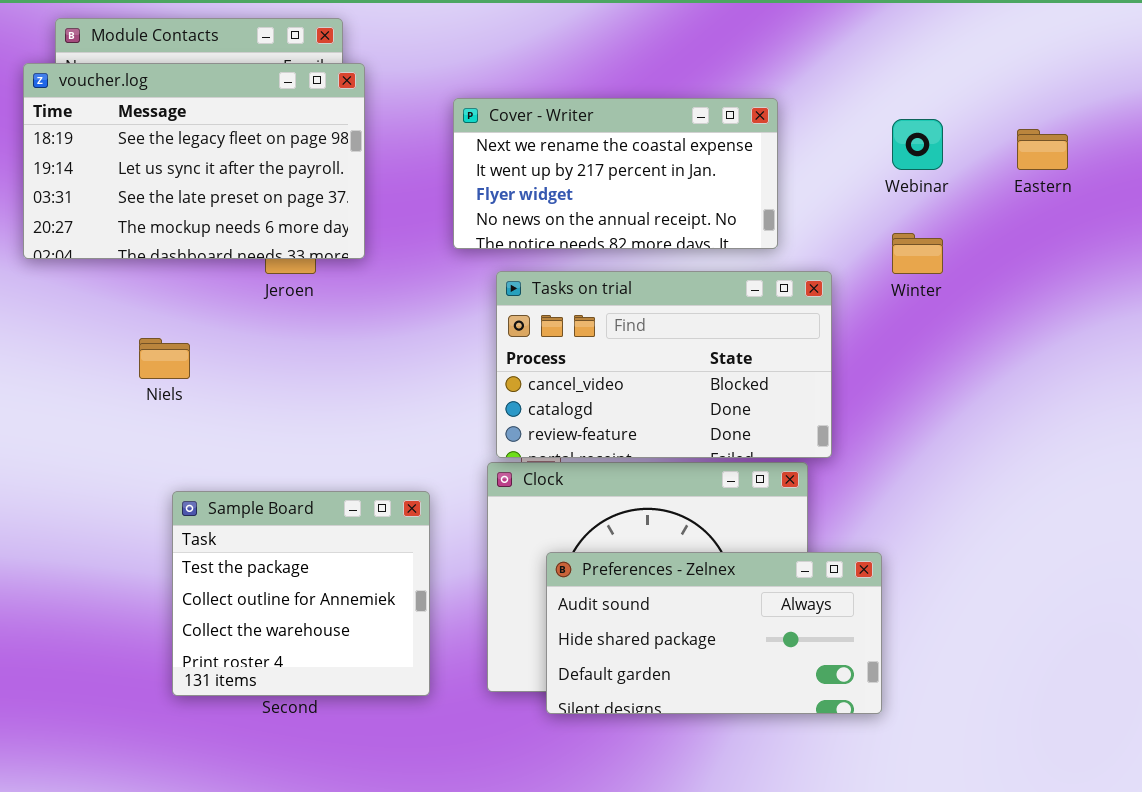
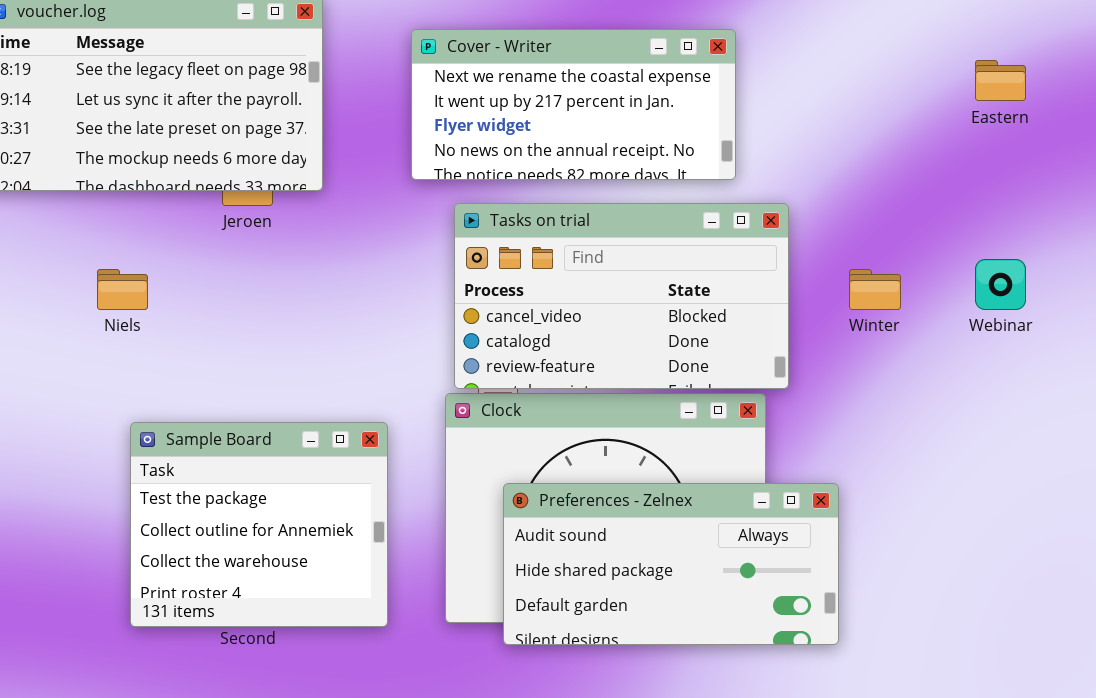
Webinar: [892,119,943,170] -> [975,259,1026,310], moved
Winter: [892,233,943,274] -> [849,269,901,310], moved

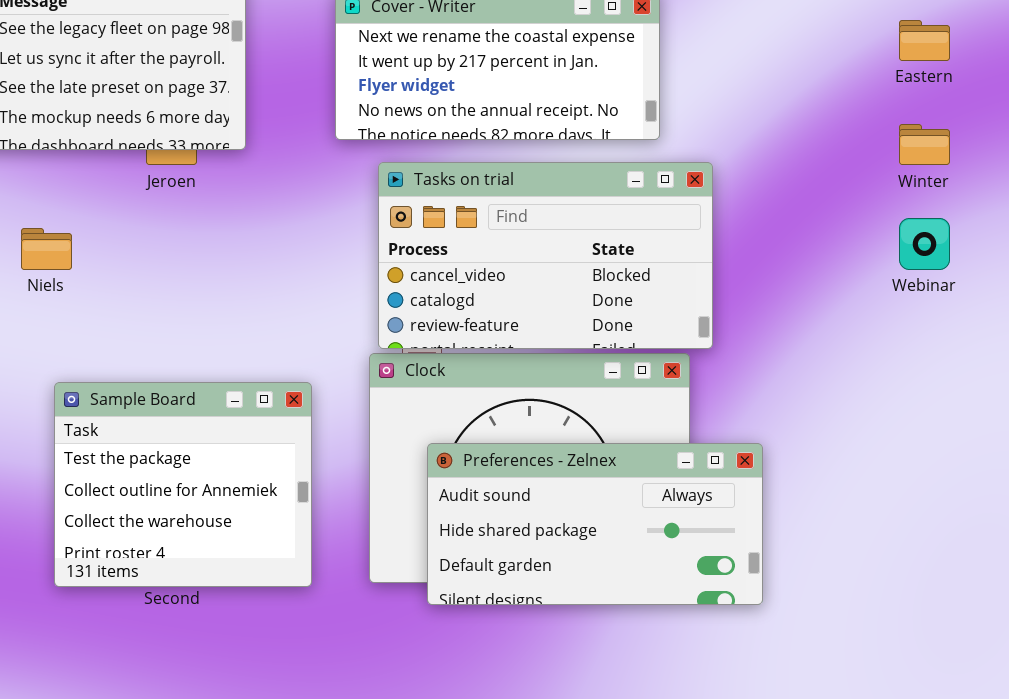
Winter: [849,269,901,310] -> [899,124,950,165], moved

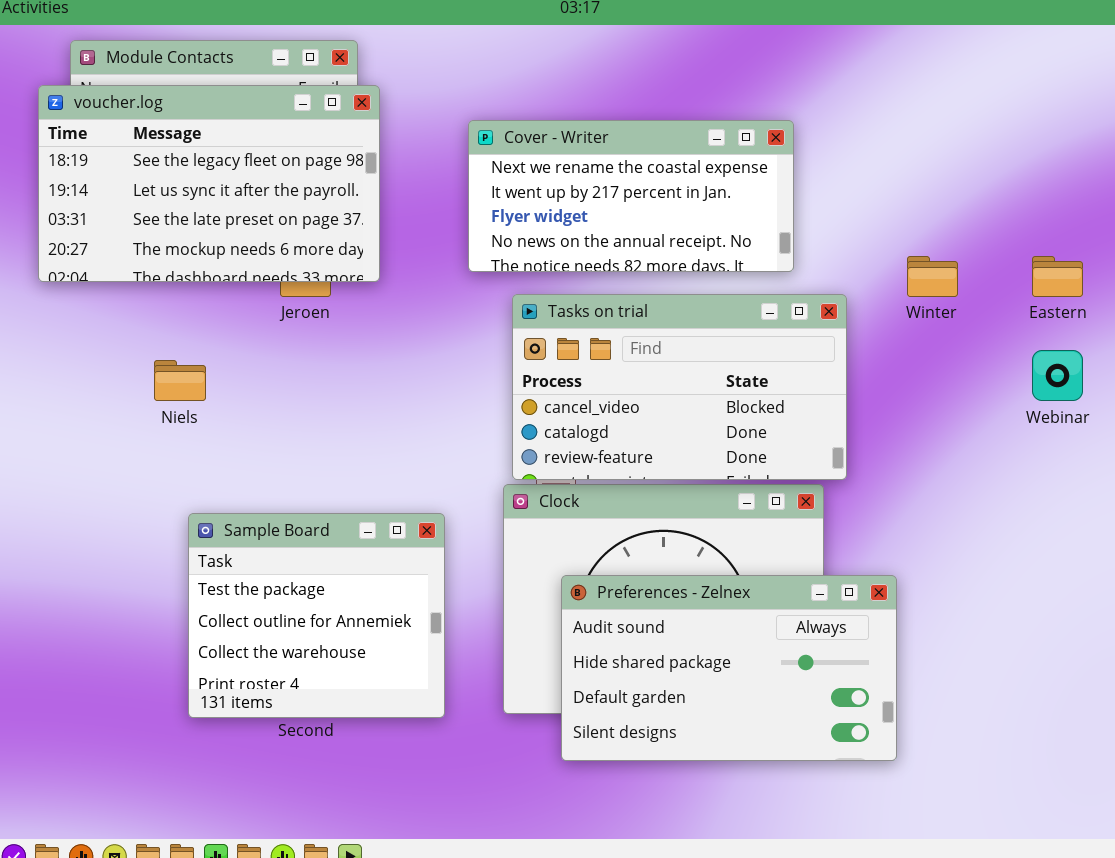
Eastern: [899,20,950,61] -> [1032,256,1083,297], moved
Winter: [899,124,950,165] -> [907,256,958,297], moved
Preferences - Zelnex: [427,443,763,605] -> [561,575,897,761], resized

